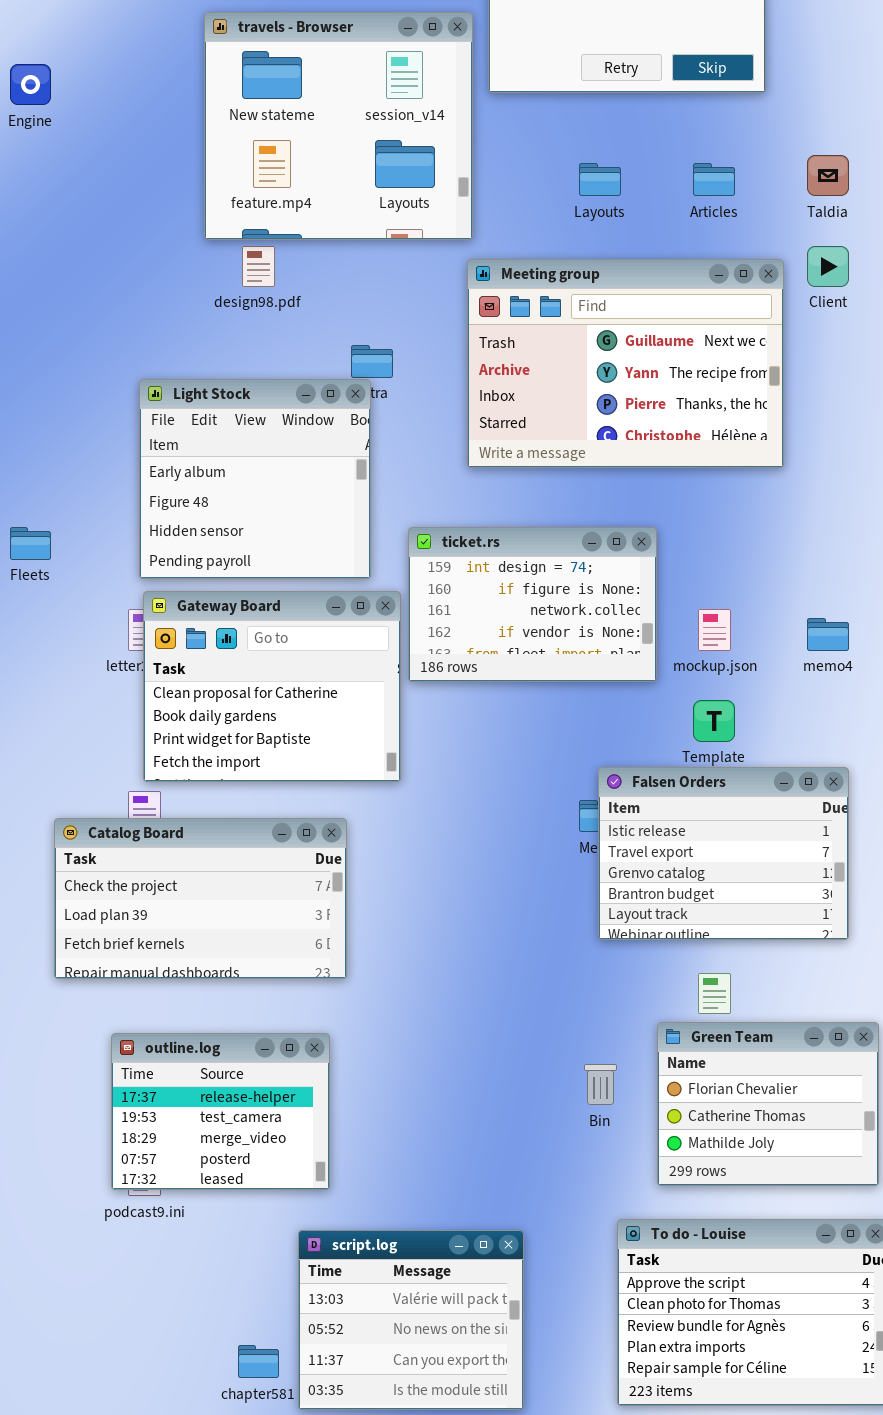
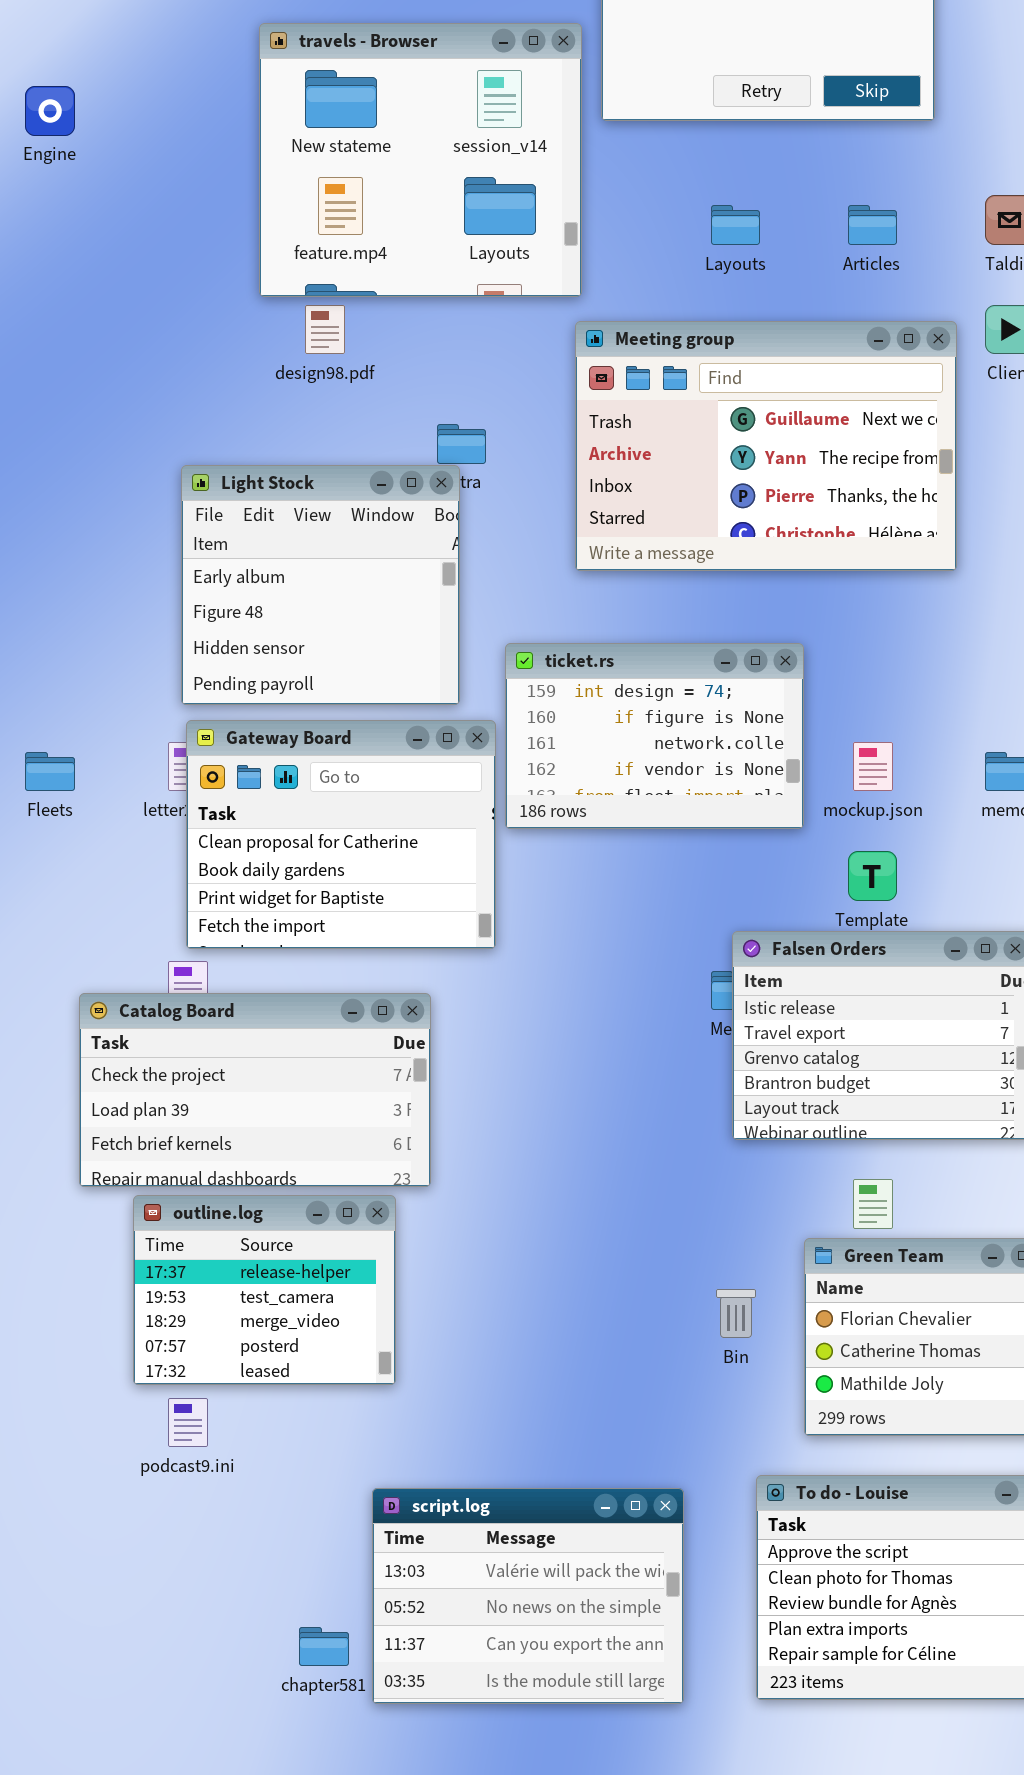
Fleets: [10,527,51,560] -> [25,752,75,791], moved
outline.log: [111,1033,330,1190] -> [133,1195,396,1385], moved
script.log: [298,1230,524,1410] -> [372,1488,684,1704], resized

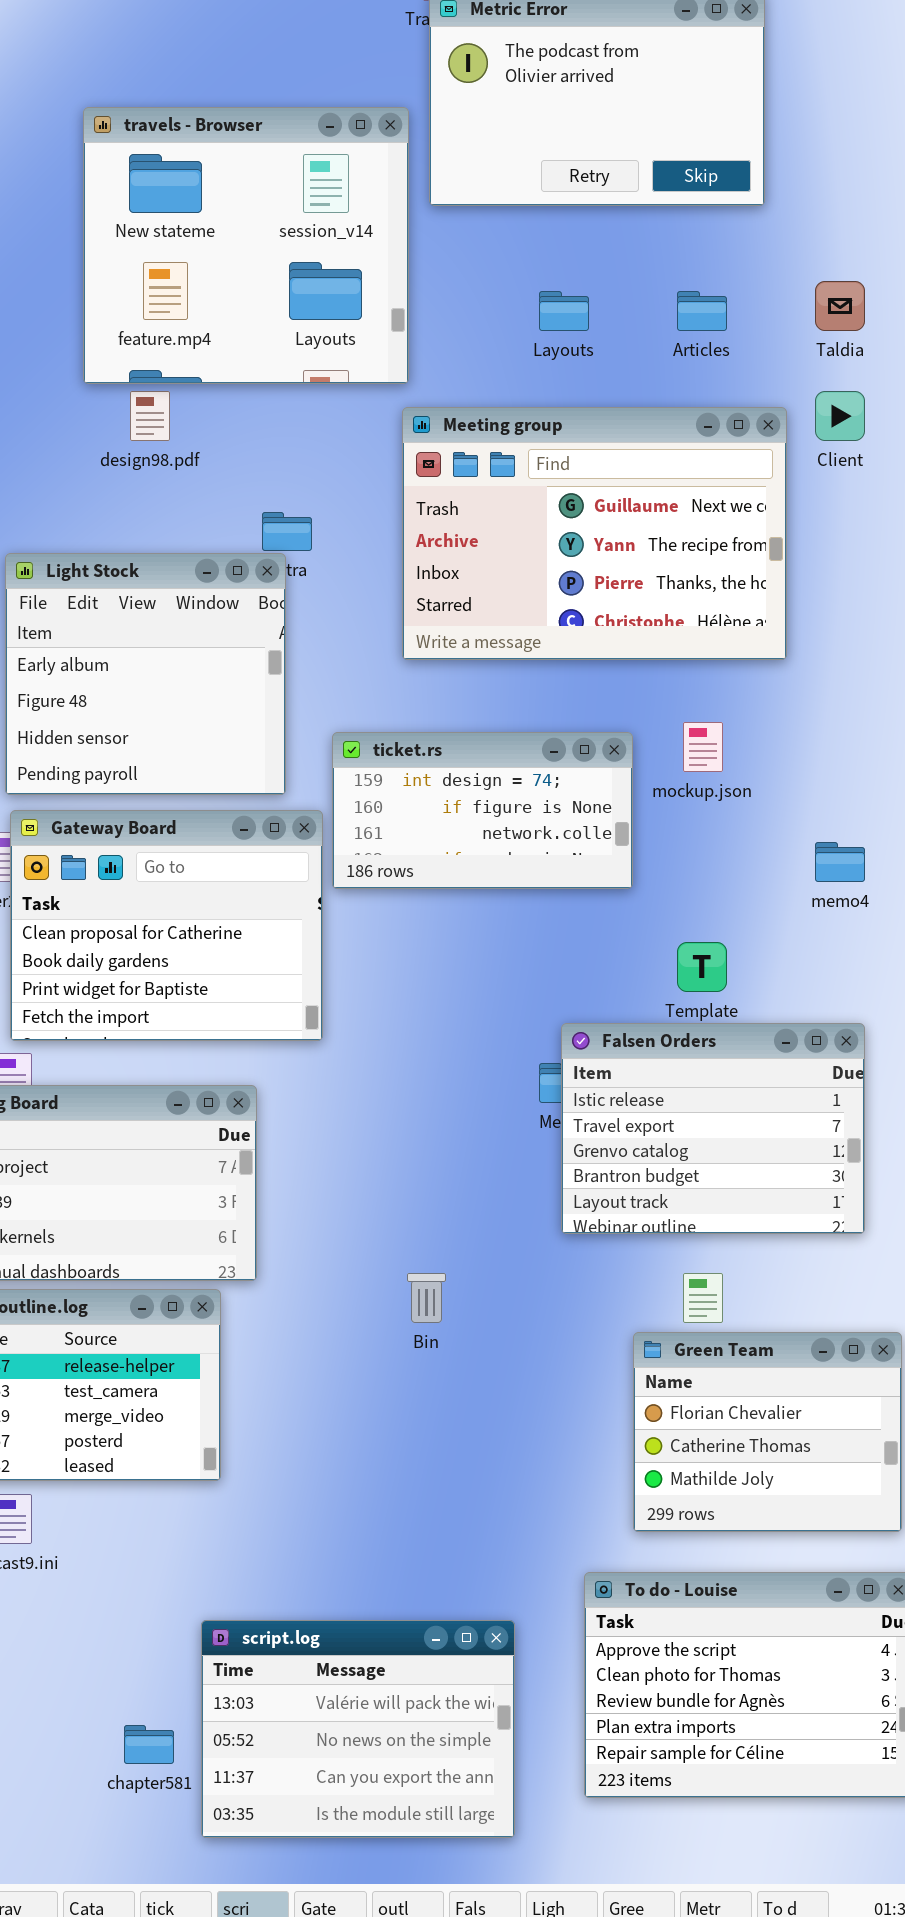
ticket.rs: [505,643,804,829] -> [332,732,633,889], resized
mockup.json: [853,742,893,791] -> [683,722,723,772], moved
Bin: [716,1289,756,1338] -> [407,1273,446,1323], moved
script.log: [372,1488,684,1704] -> [201,1620,515,1838], moved

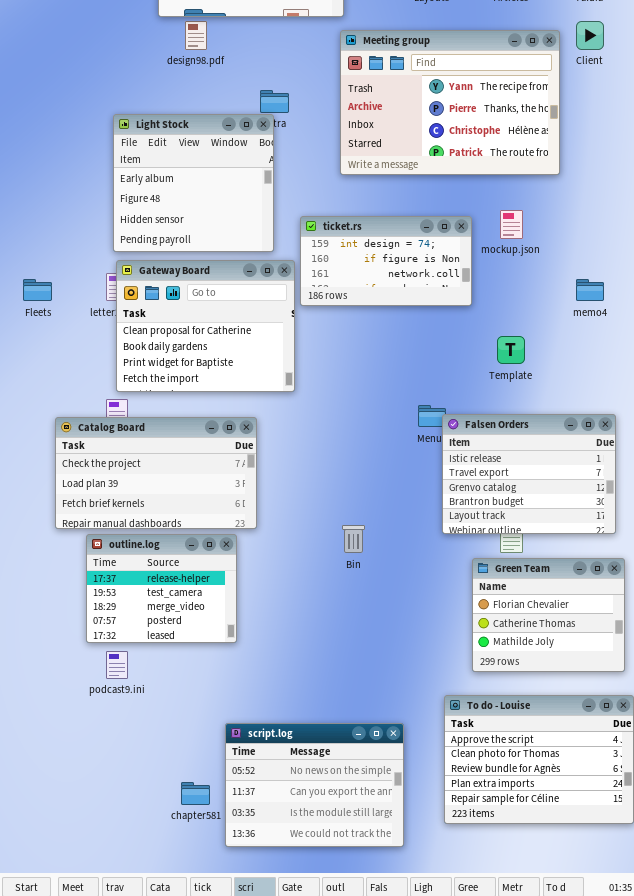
Meeting group: [402,407,787,660] -> [340,30,560,175], scrolled down 1 row
Falsen Orders: [561,1023,865,1234] -> [442,414,616,534], moved
script.log: [201,1620,515,1838] -> [225,723,404,847], scrolled down 1 row

